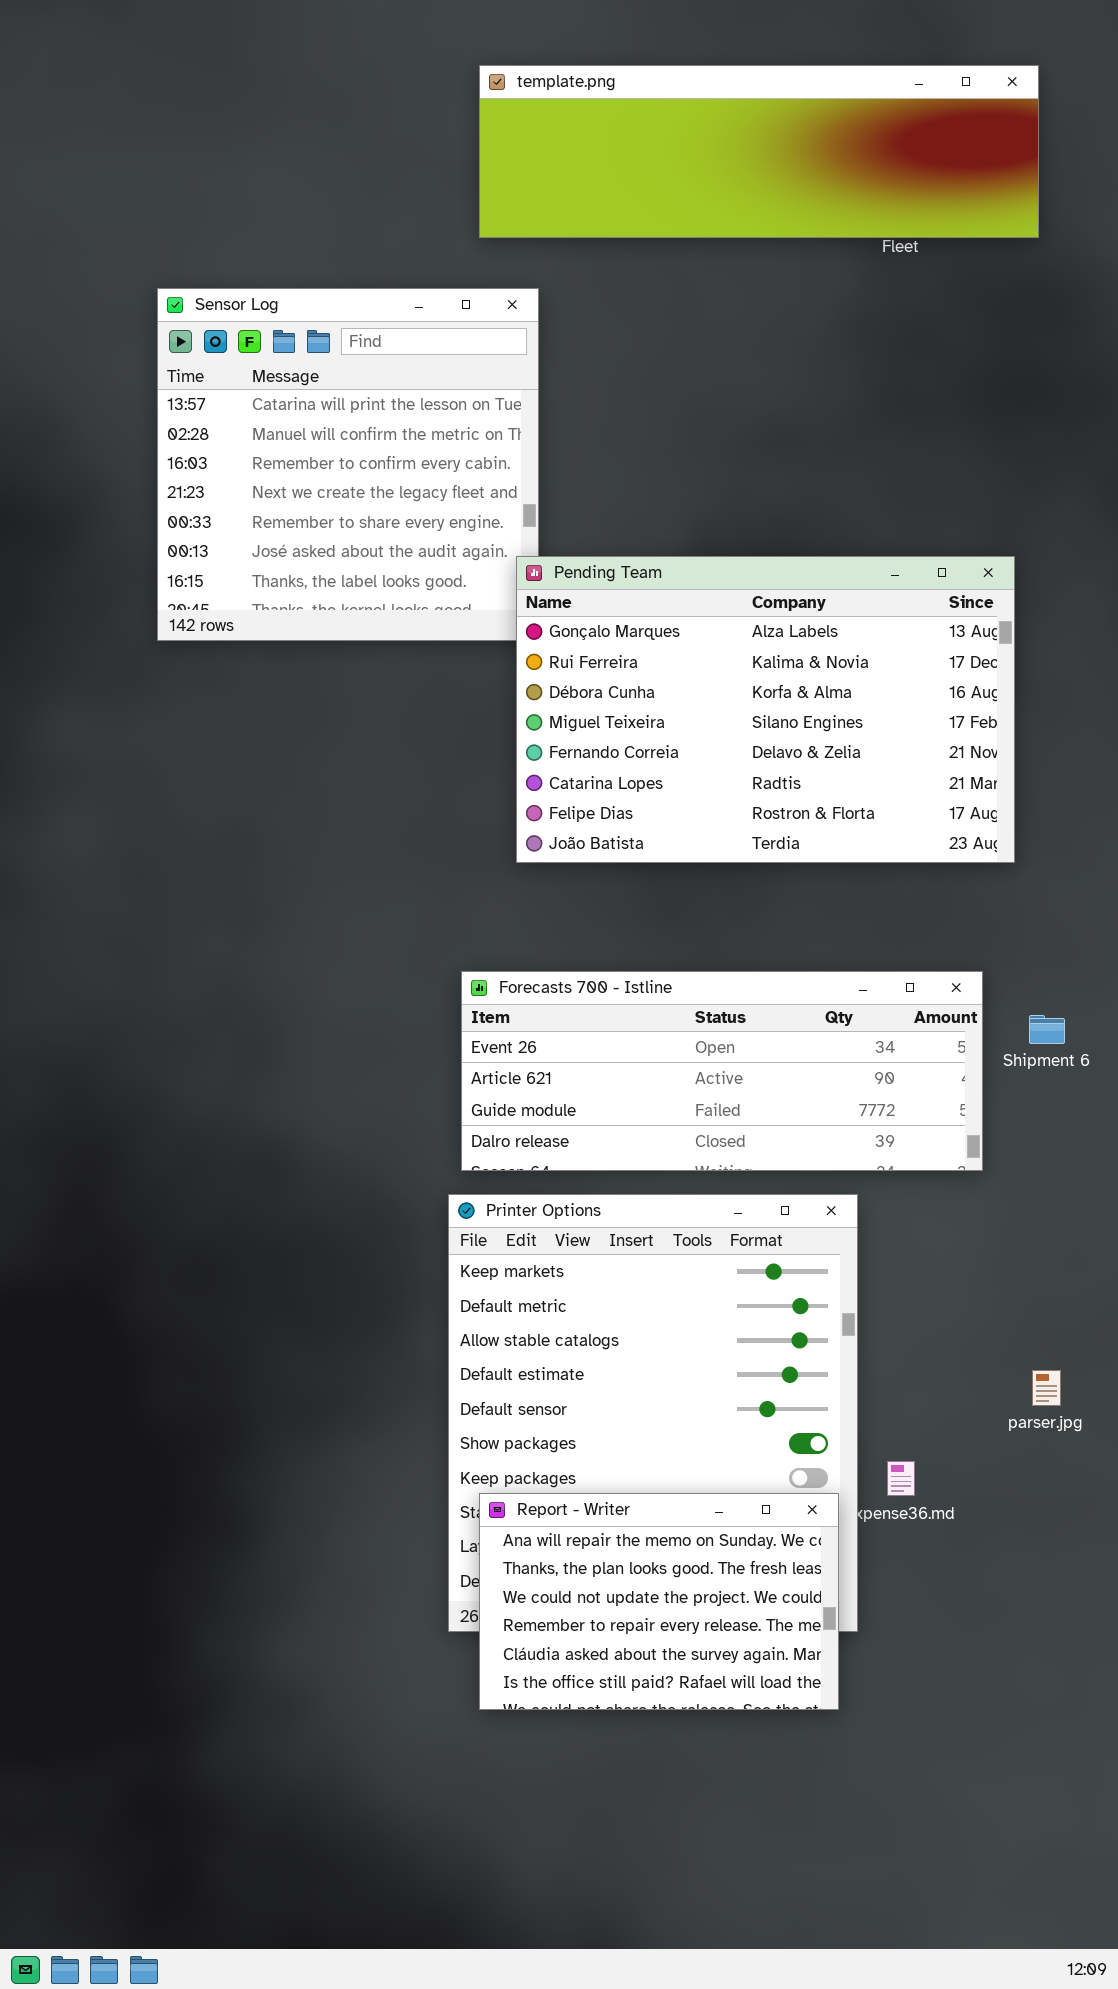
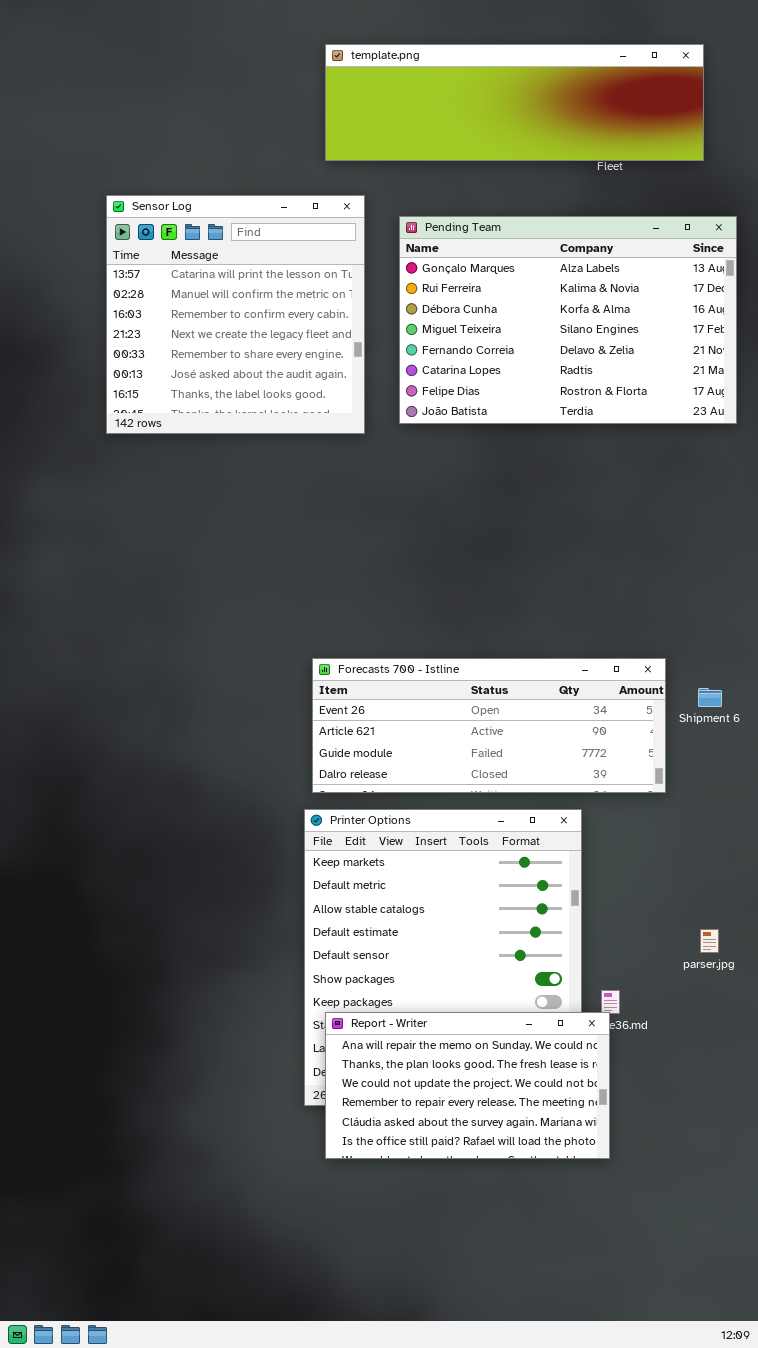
Pending Team: [516,556,1015,863] -> [399,216,737,424], moved
Report - Writer: [479,1493,839,1710] -> [325,1012,610,1159], resized

